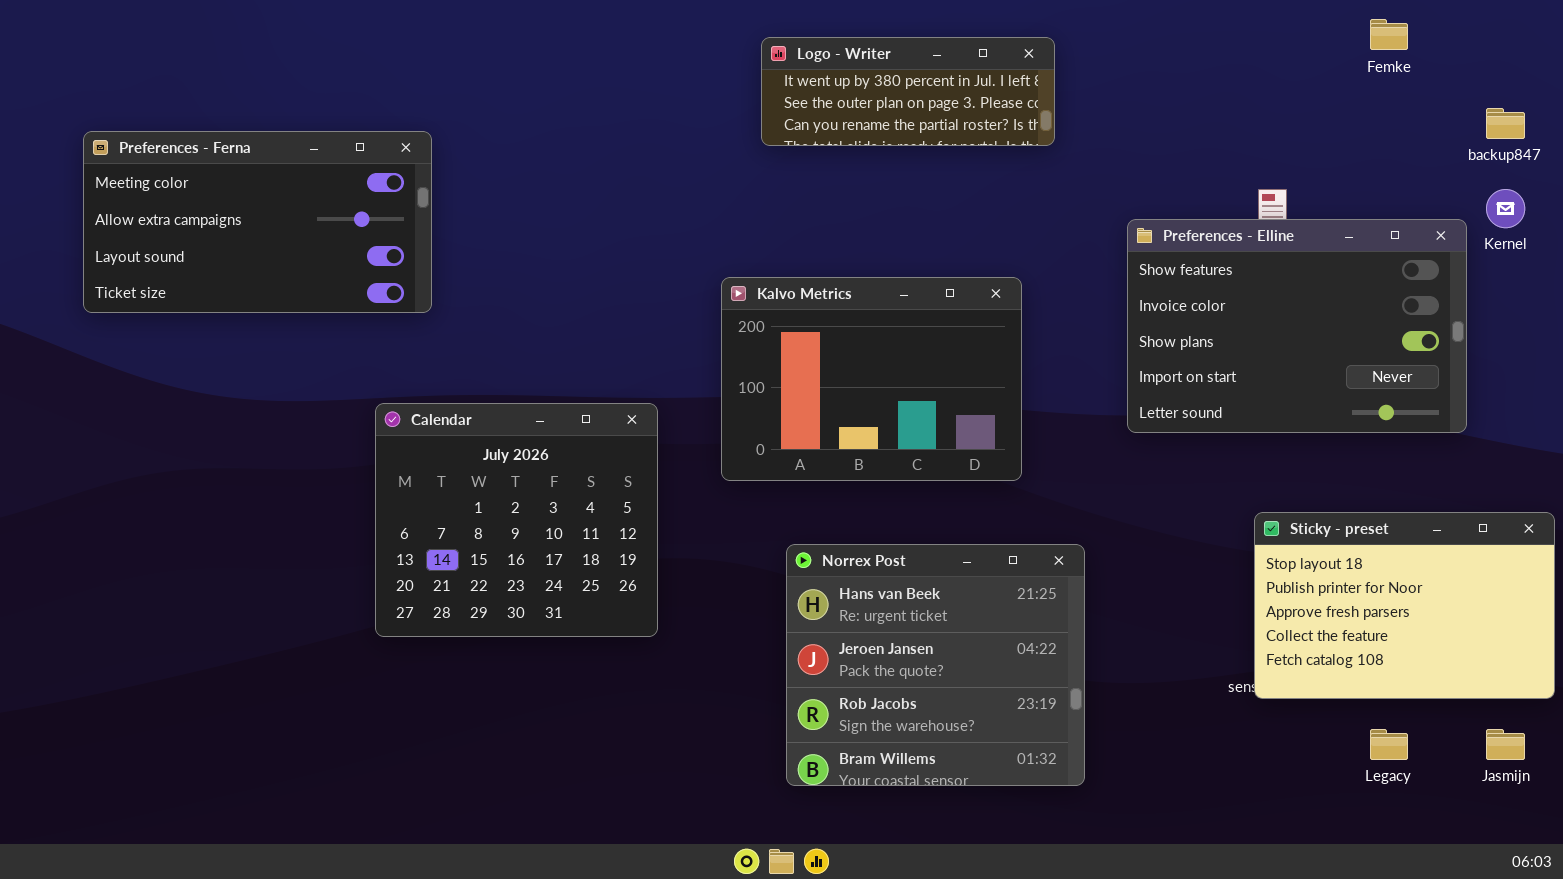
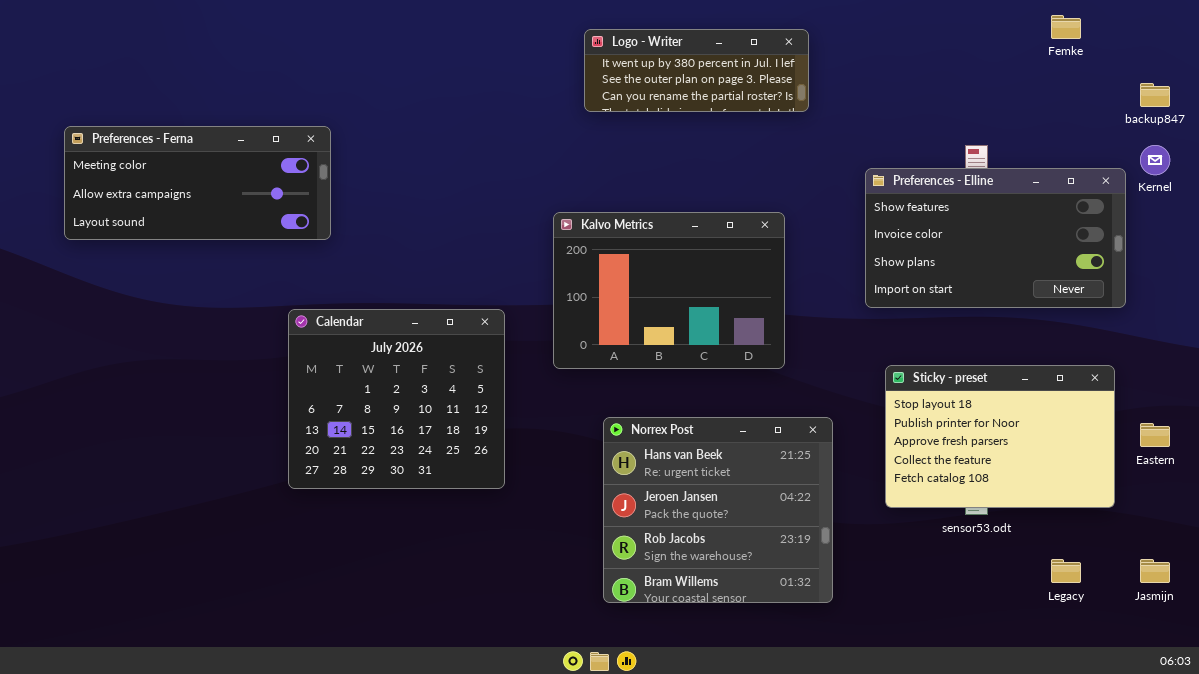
Preferences - Ferna: [83,131,432,313] -> [64,126,331,240], resized
Preferences - Elline: [1127,219,1467,433] -> [865,168,1126,308], resized
Sticky - preset: [1254,512,1555,699] -> [885,365,1115,508], moved

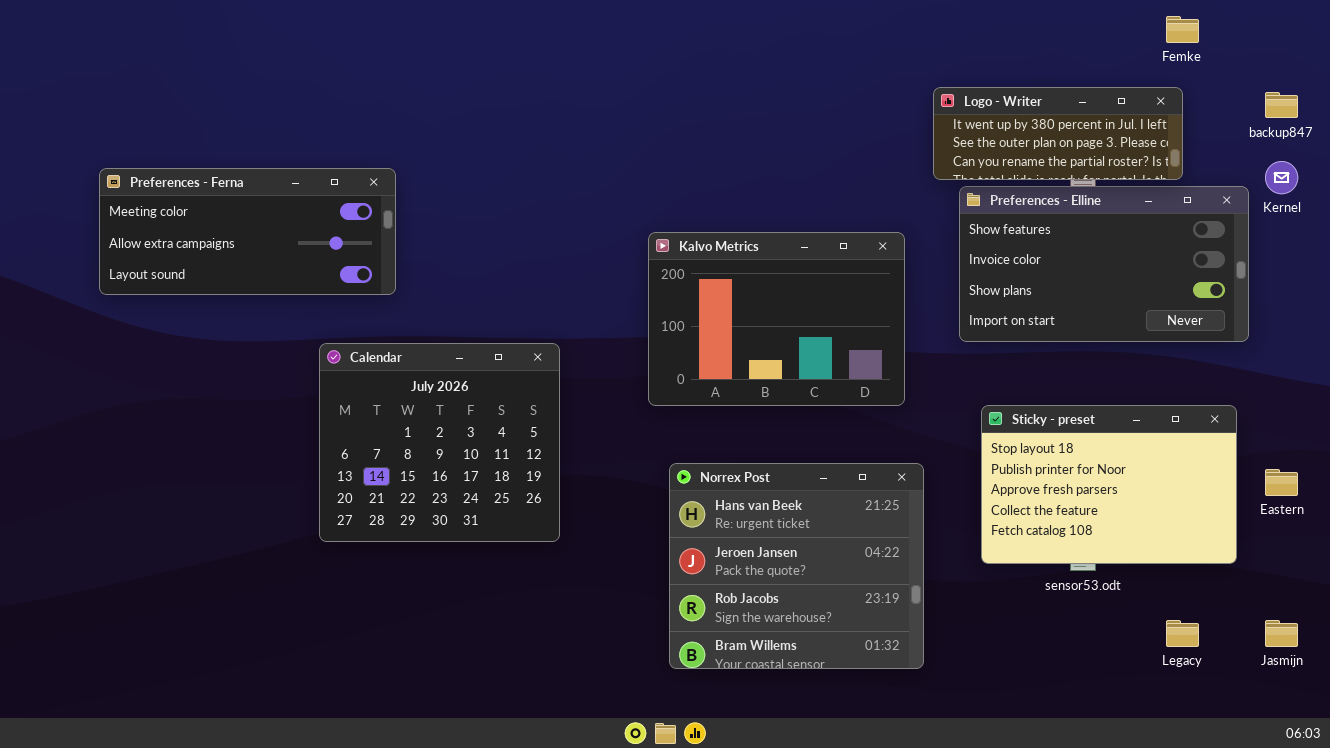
Logo - Writer: [584,29,809,112] -> [933,87,1183,180], moved
Preferences - Ferna: [64,126,331,240] -> [99,168,396,295], moved
Kalvo Metrics: [553,212,785,369] -> [648,232,905,406], moved

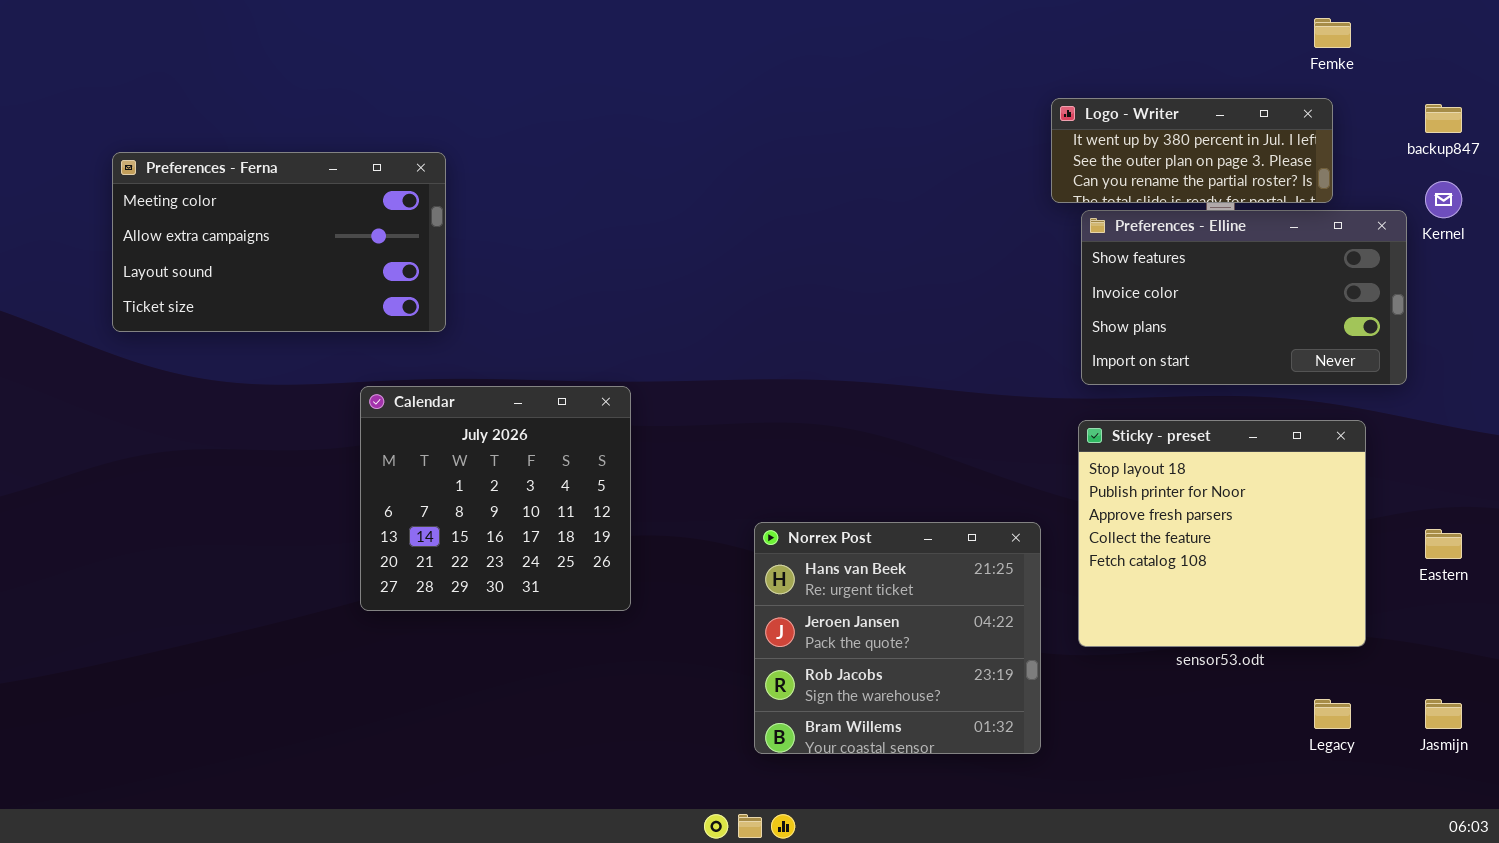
Preferences - Ferna: [99,168,396,295] -> [112,152,446,332], resized
Kalvo Metrics: [648,232,905,406] -> none, closed
Sticky - preset: [981,405,1237,564] -> [1078,420,1366,647], moved, resized

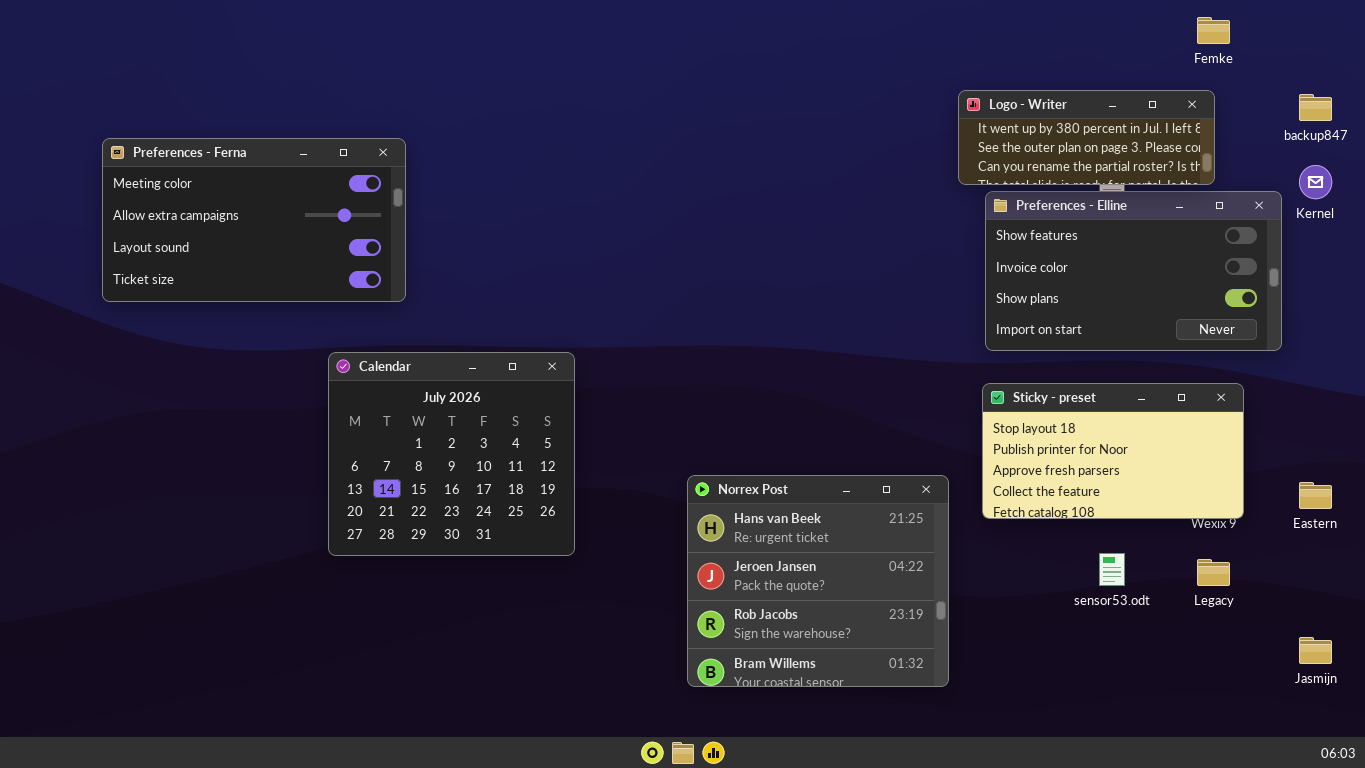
Sticky - preset: [1078,420,1366,647] -> [982,383,1244,519], resized
Legacy: [1314,699,1351,729] -> [1197,559,1230,586], moved

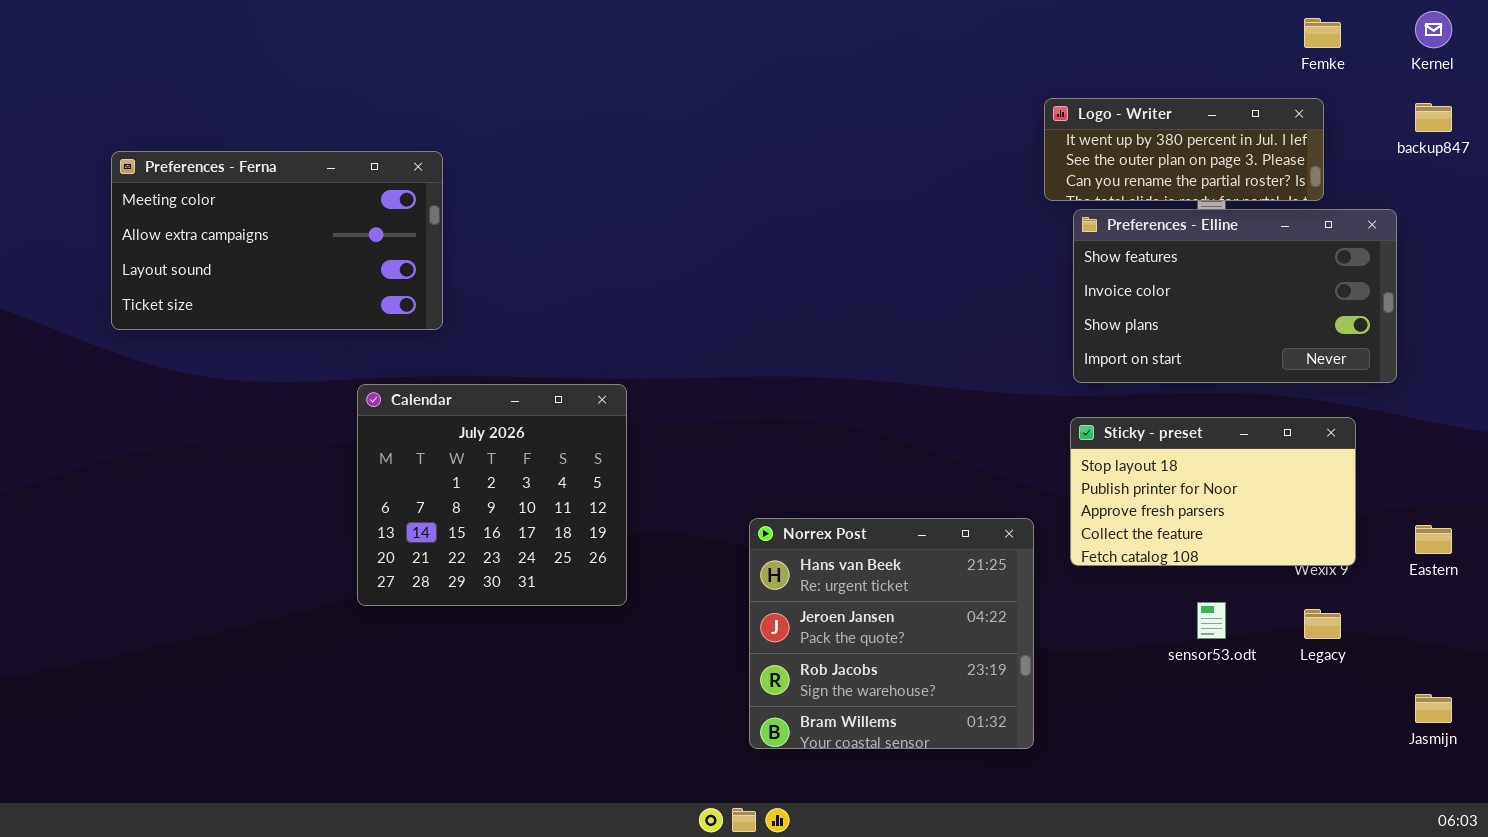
Kernel: [1299,165,1332,199] -> [1415,11,1452,48], moved

